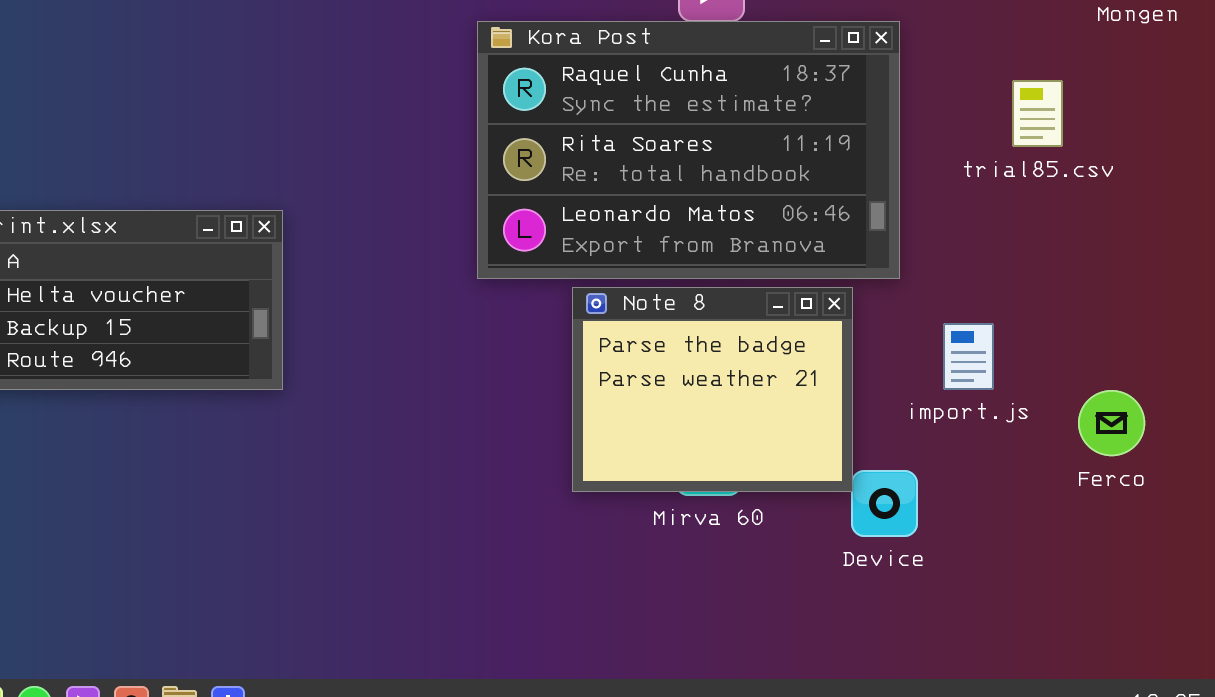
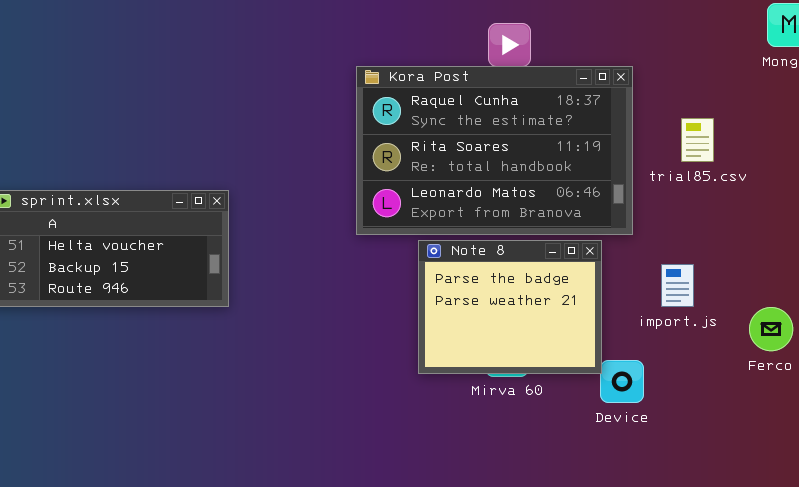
trial85.csv: [1012,80,1063,147] -> [681,118,714,162], moved

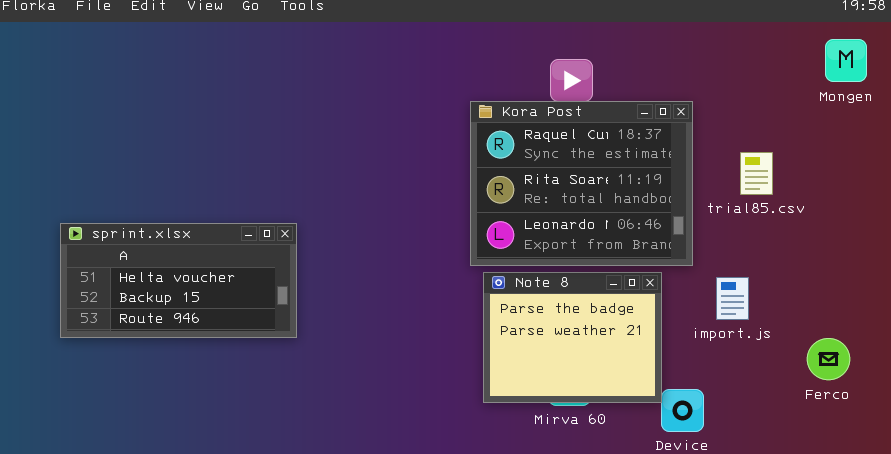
Kora Post: [356,66,633,235] -> [470,101,693,266], resized
import.js: [661,264,694,307] -> [716,277,749,320], moved

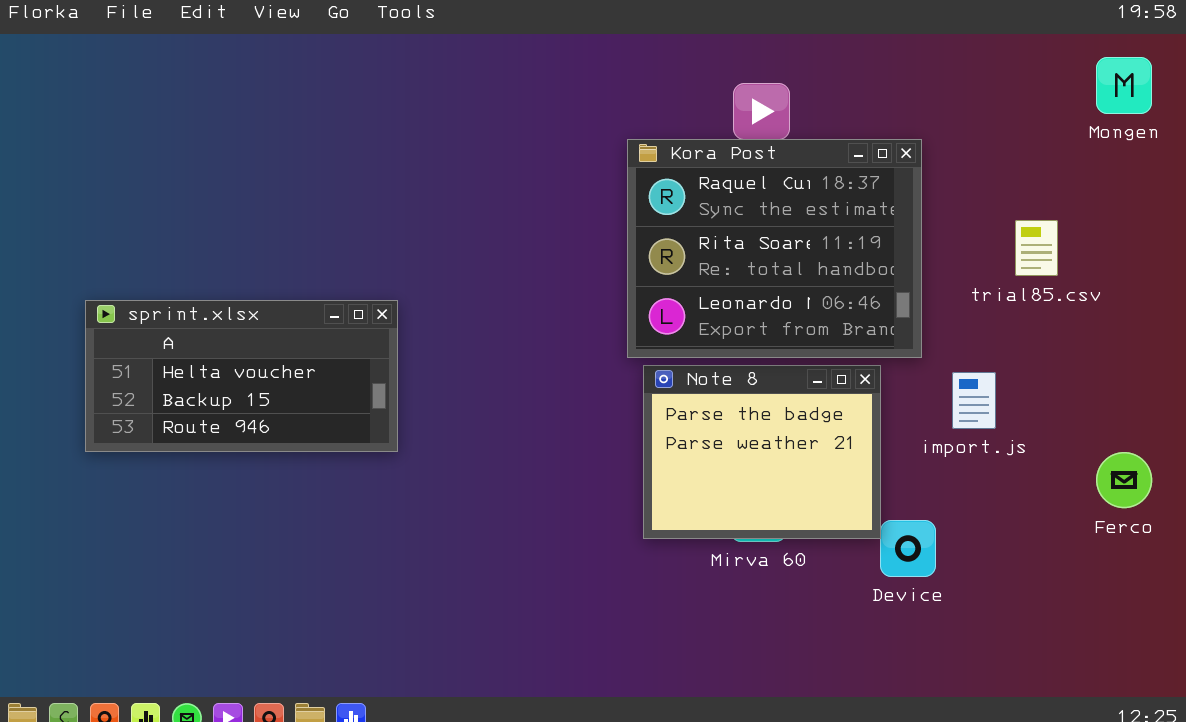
trial85.csv: [740,152,773,195] -> [1015,220,1058,276], moved
Ferco: [807,338,850,380] -> [1096,452,1152,508], moved

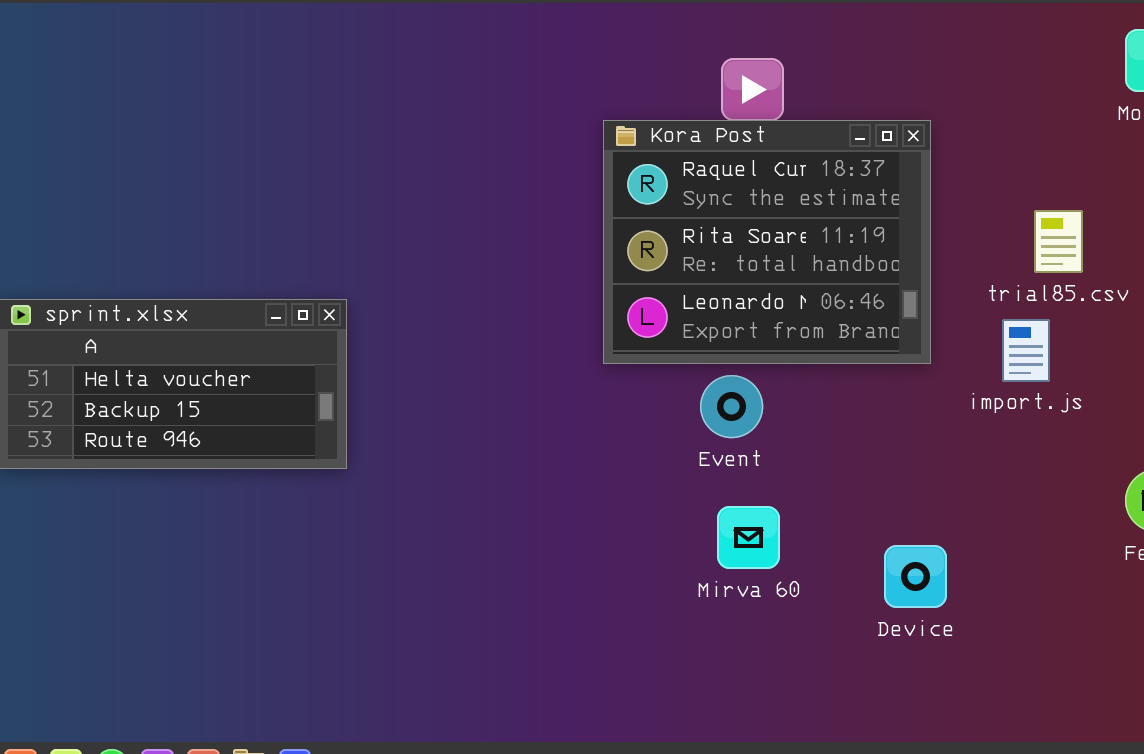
Note 8: [643,365,881,539] -> none, closed
import.js: [952,372,996,429] -> [1002,319,1050,382], moved

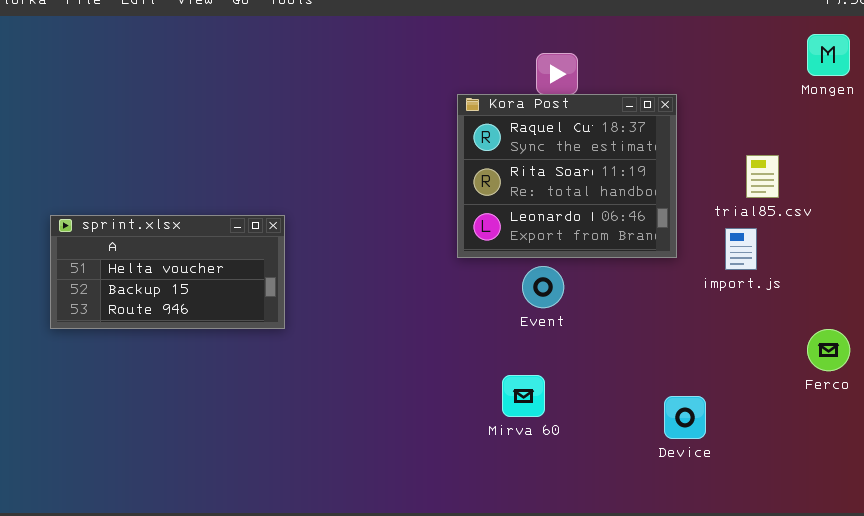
Mirva 60: [717,506,780,569] -> [502,375,545,417], moved
Device: [884,545,947,608] -> [664,396,706,439], moved

